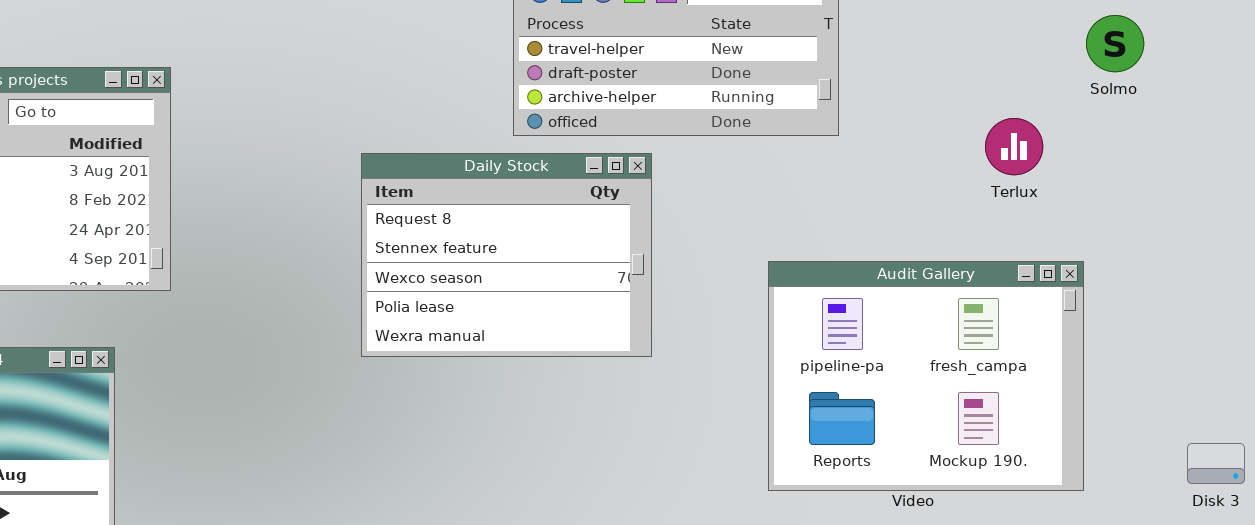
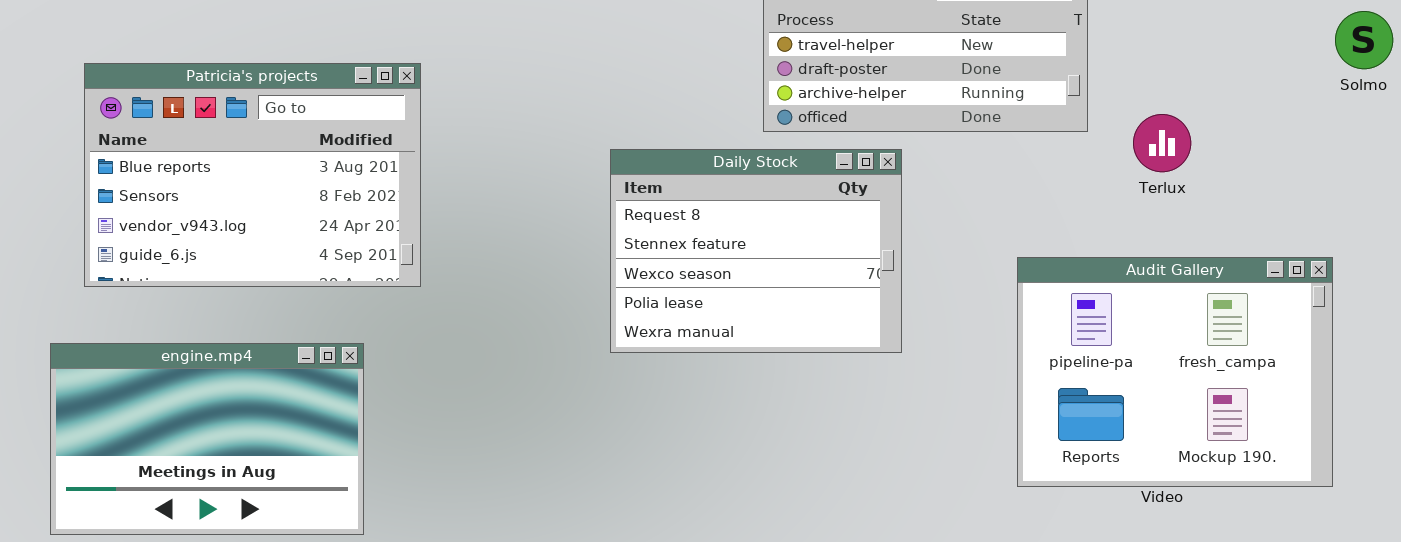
Terlux: [985,118,1043,175] -> [1133,114,1191,172], moved

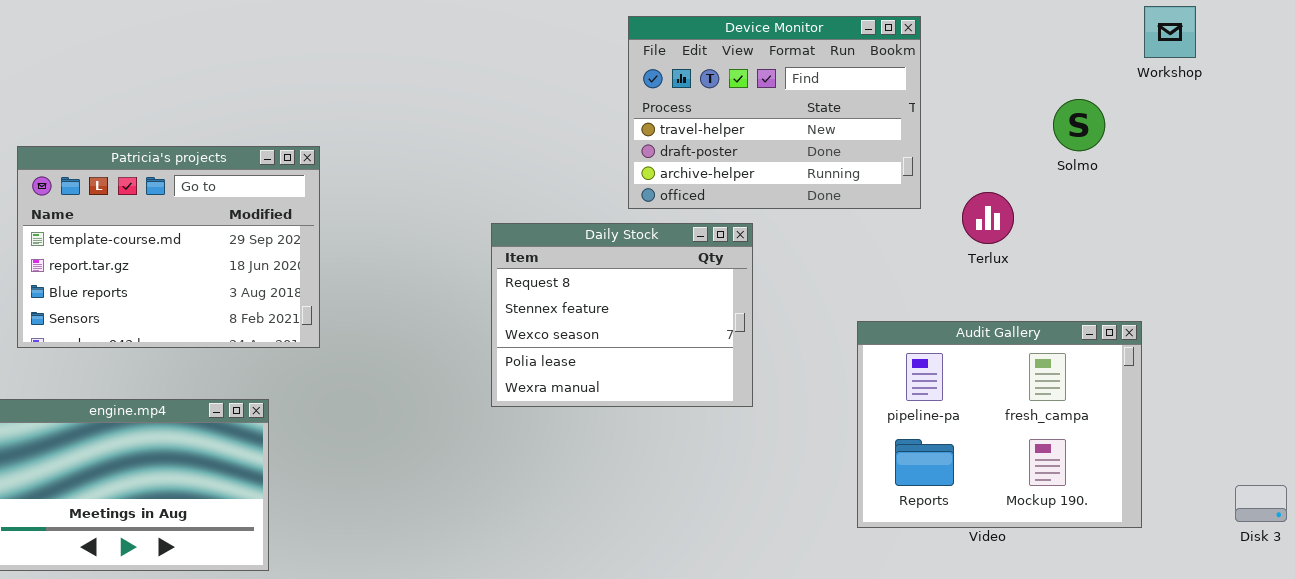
Solmo: [1335,11,1393,69] -> [1053,99,1105,151], moved
Patricia's projects: [84,63,421,287] -> [17,146,320,348], scrolled up 2 rows

